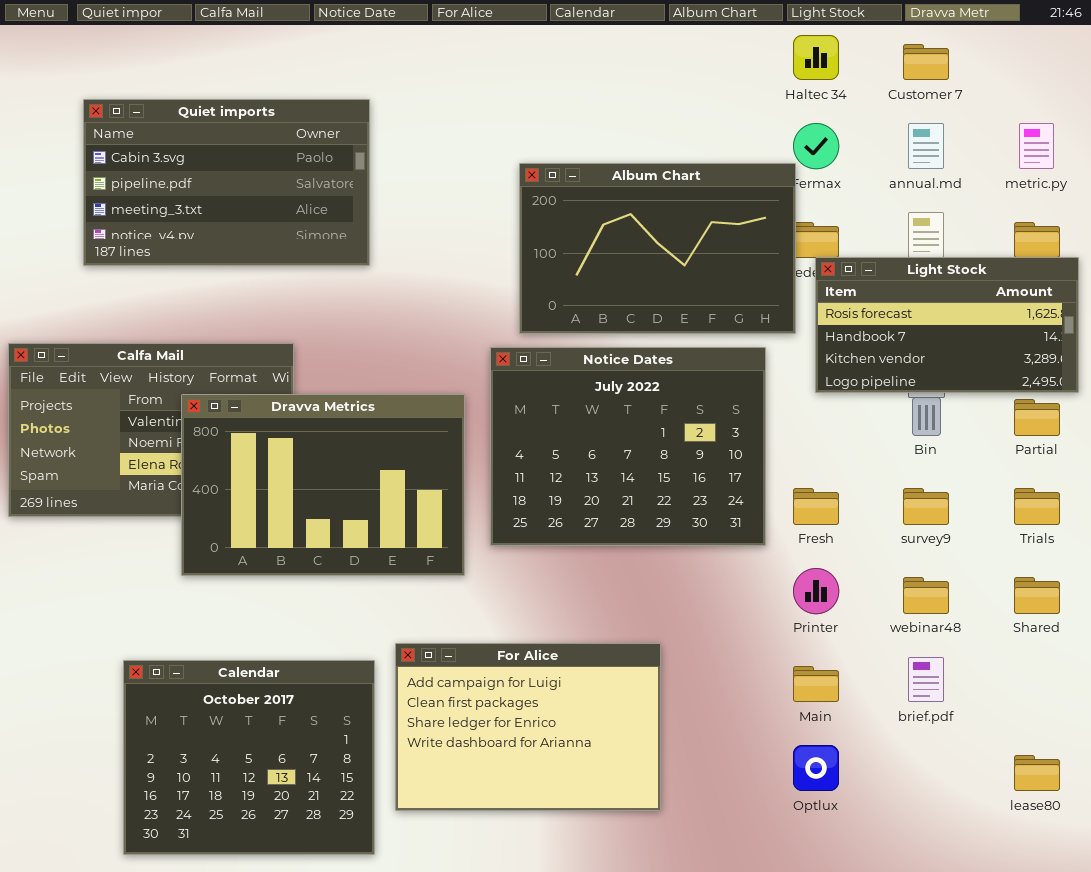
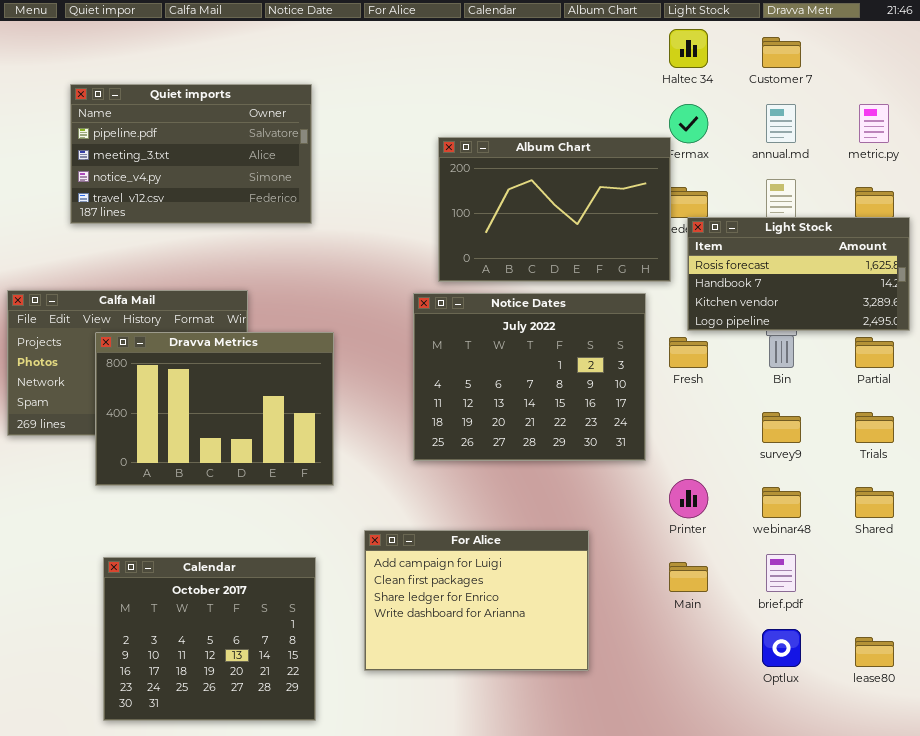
Quiet imports: [83,99,370,266] -> [70,84,312,224], scrolled down 1 row
Dravva Metrics: [181,394,465,576] -> [95,332,334,486], moved
Fresh: [793,488,839,525] -> [669,337,708,368], moved
For Alice: [395,643,661,811] -> [364,530,589,671], moved
Optlux: [793,745,839,791] -> [762,629,801,667], moved

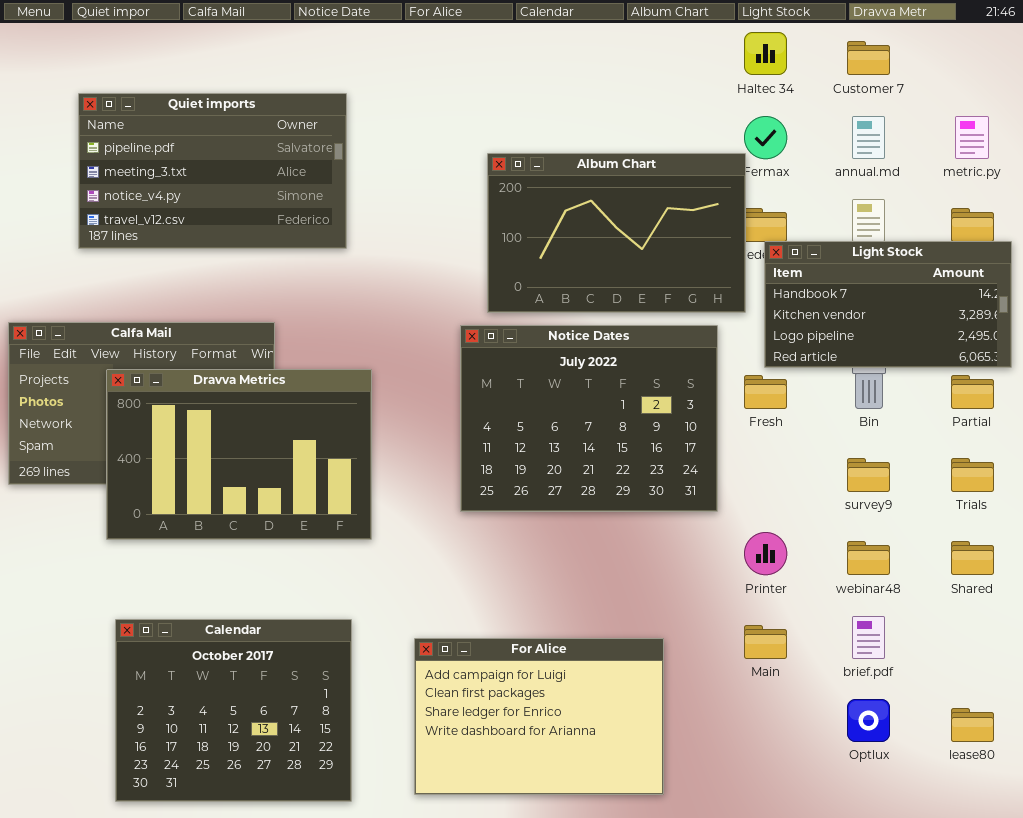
Light Stock: [687,217,910,331] -> [764,241,1012,368], scrolled down 1 row
For Alice: [364,530,589,671] -> [414,638,664,795], moved

